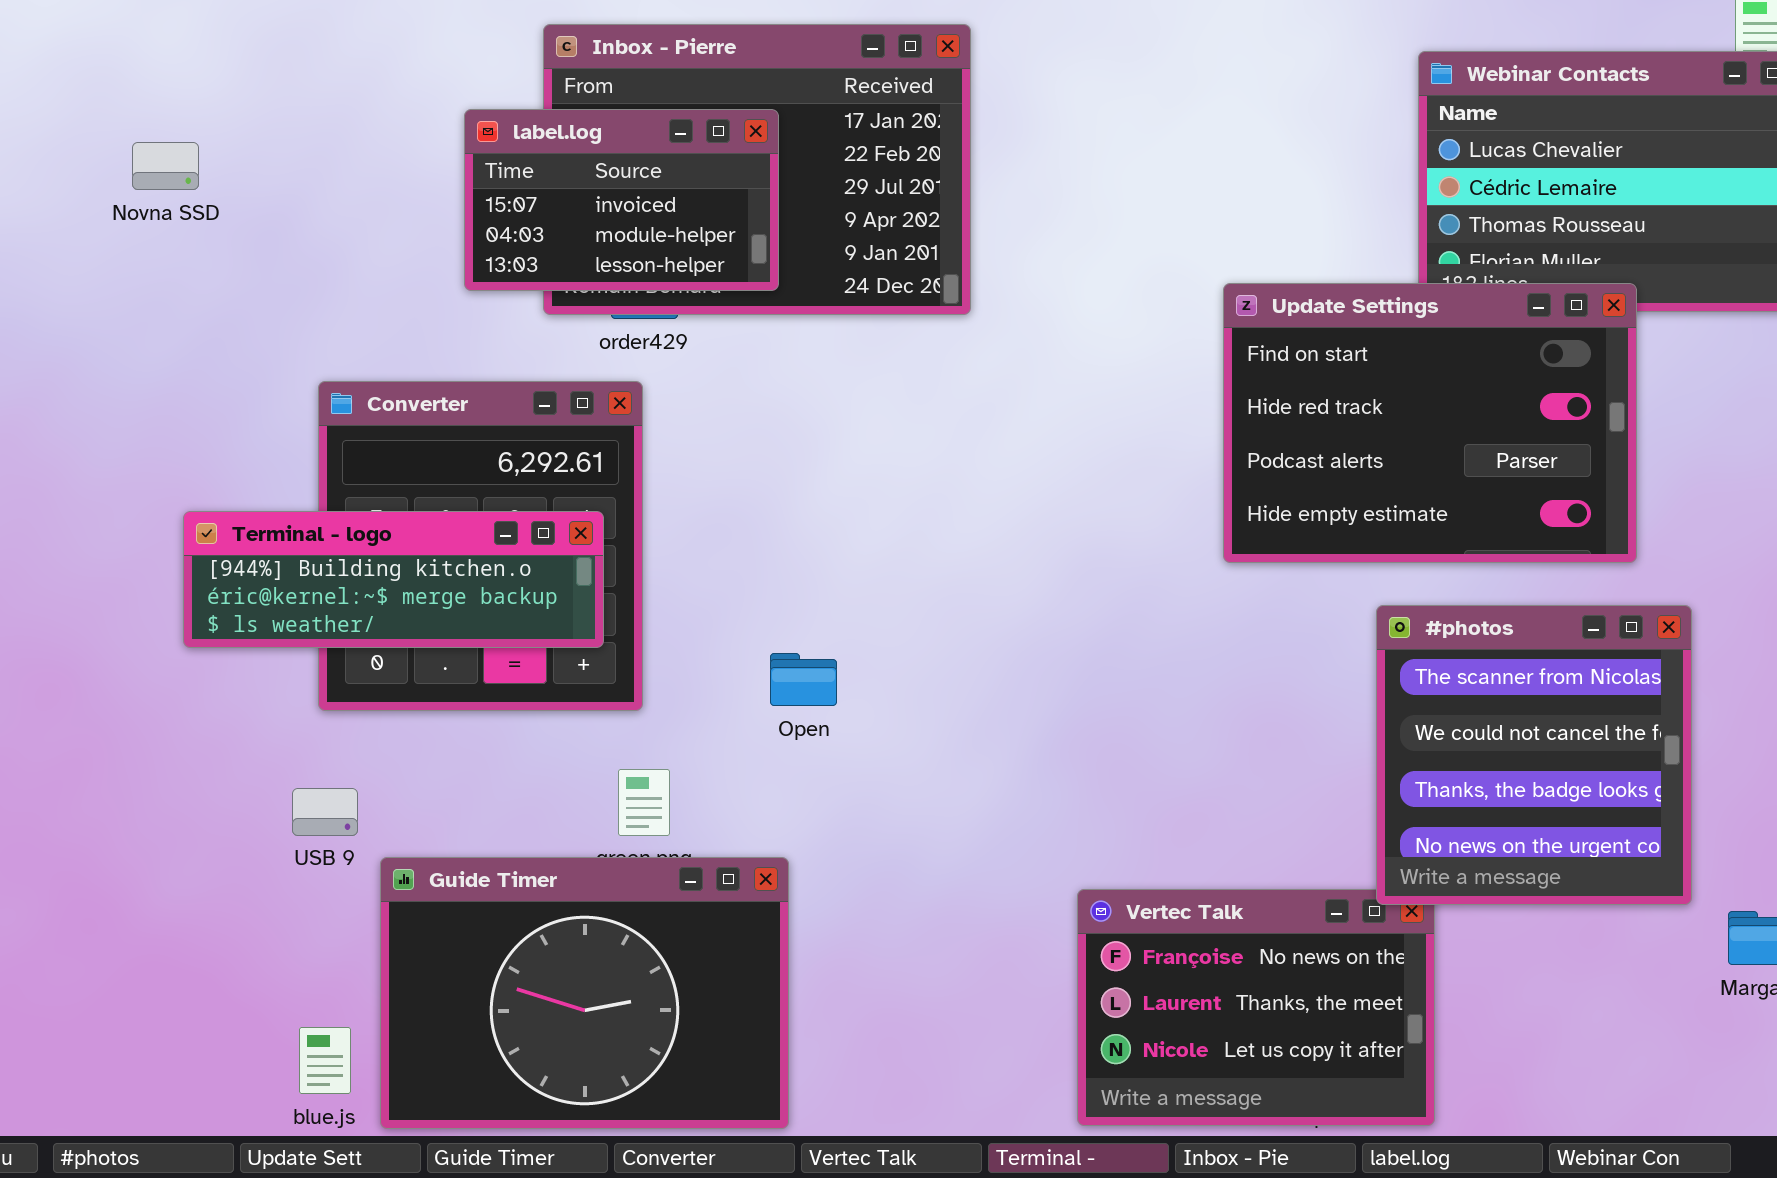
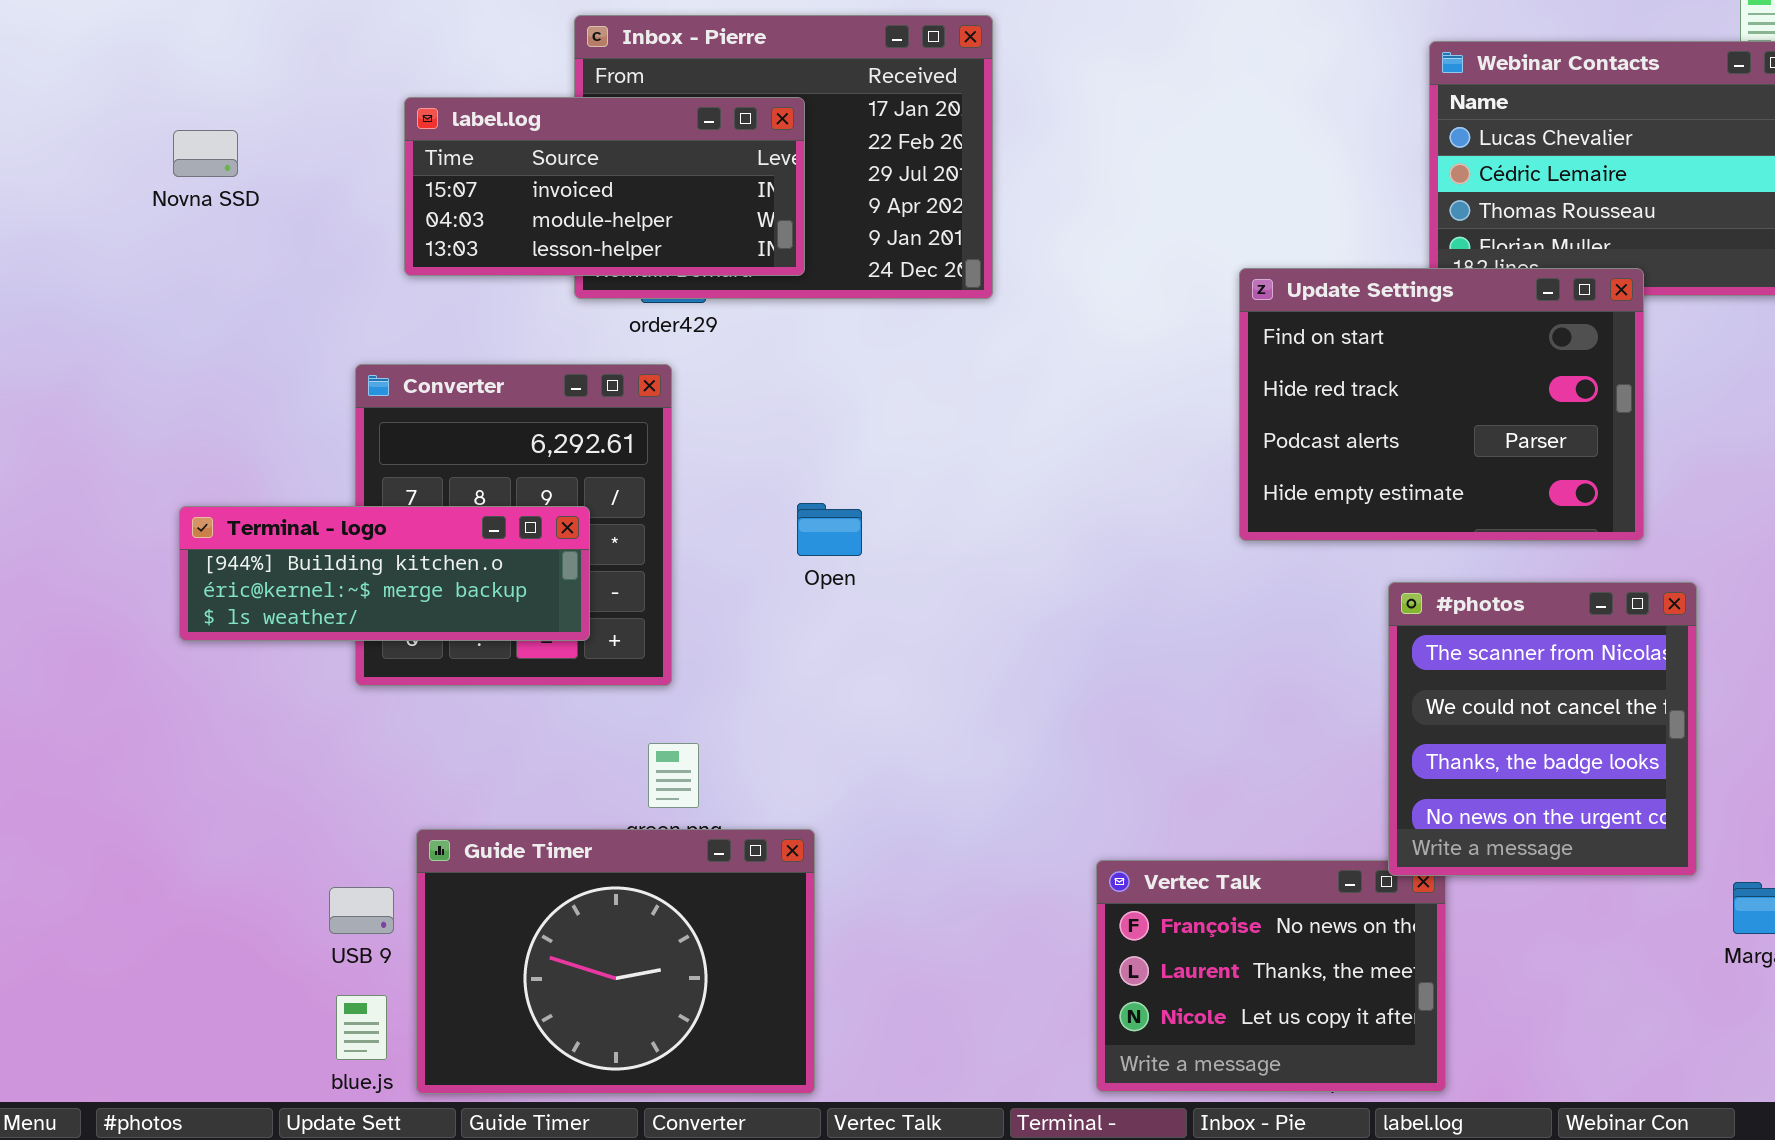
label.log: [464,109,779,291] -> [404,97,805,276], resized
Terminal - logo: [183,511,604,648] -> [179,506,590,641], moved
Open: [770,653,837,706] -> [797,503,862,556], moved
USB 9: [292,788,358,836] -> [329,887,394,934], moved

